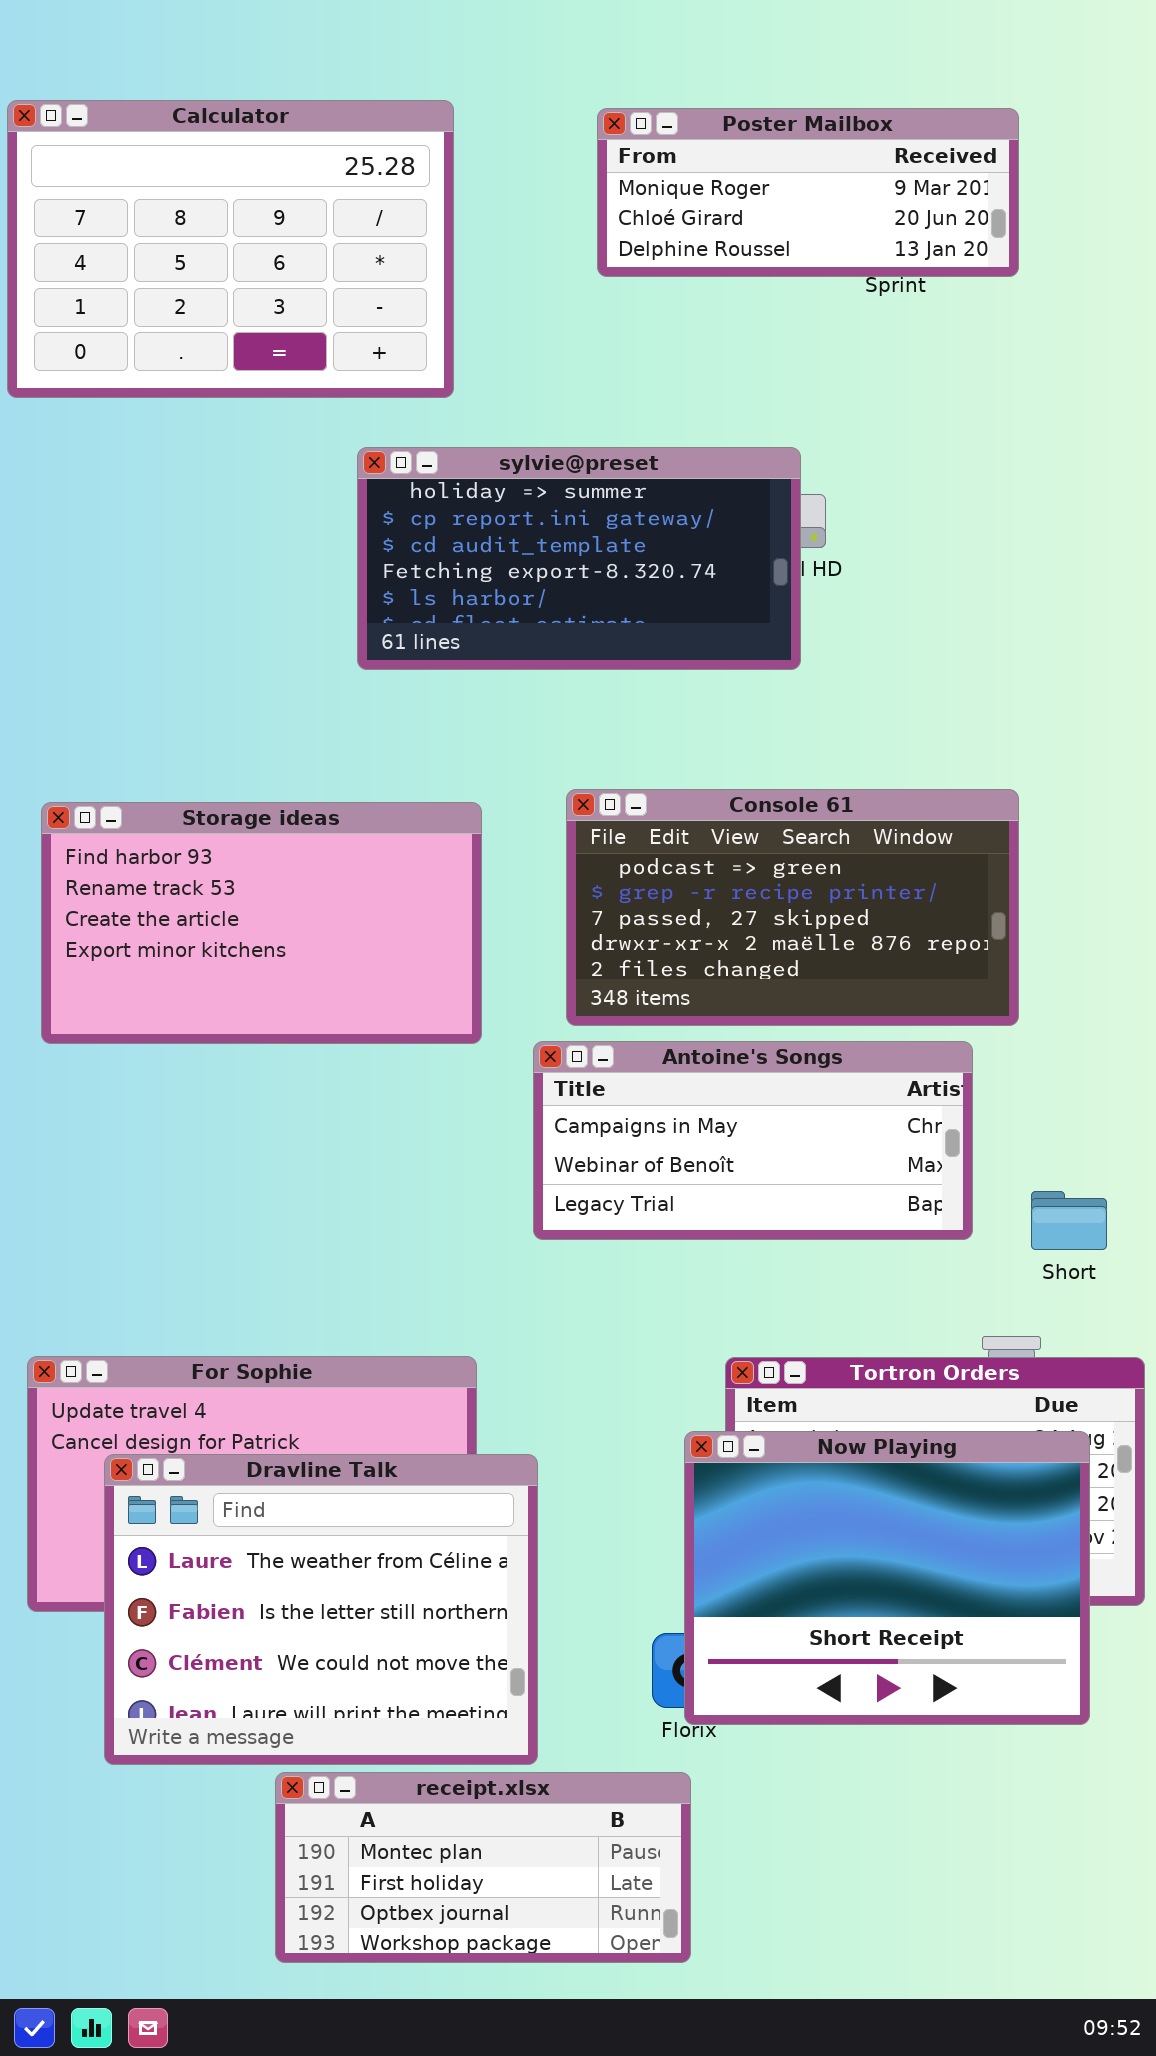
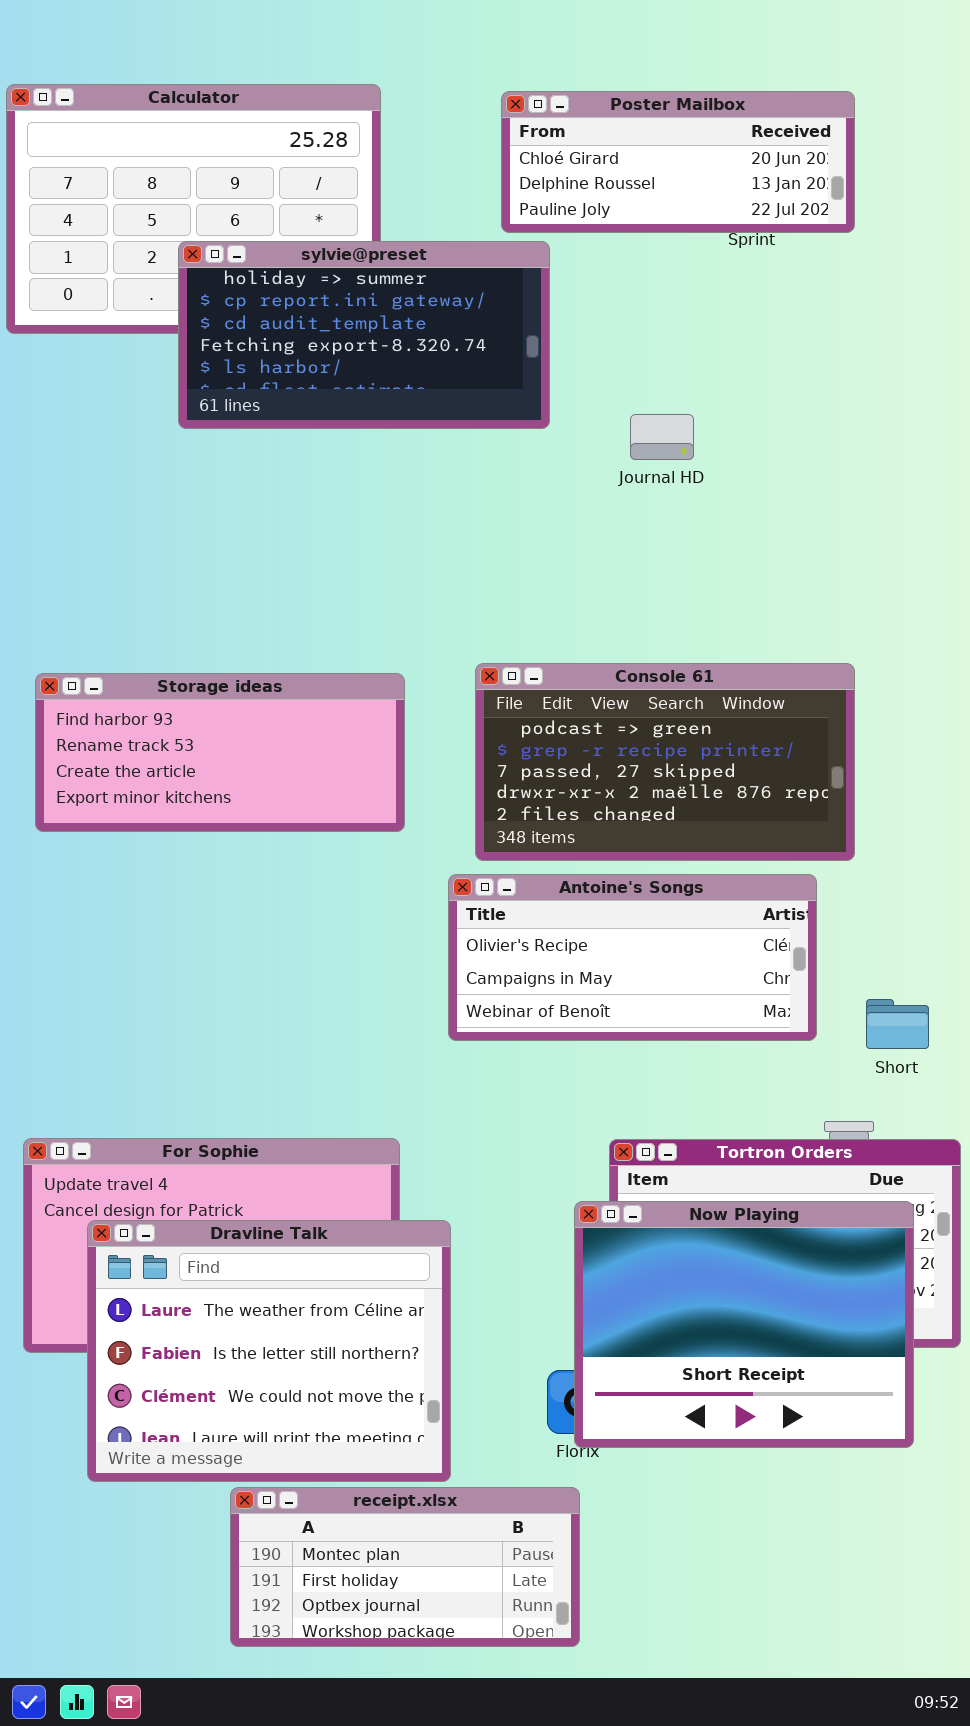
Poster Mailbox: [597,108,1019,277] -> [501,91,855,233], scrolled down 1 row
sylvie@preset: [357,447,801,670] -> [178,241,550,429], moved
Storage ideas: [41,802,482,1044] -> [35,673,405,832], resized
Antoine's Songs: [533,1041,973,1240] -> [448,874,817,1041], scrolled up 1 row

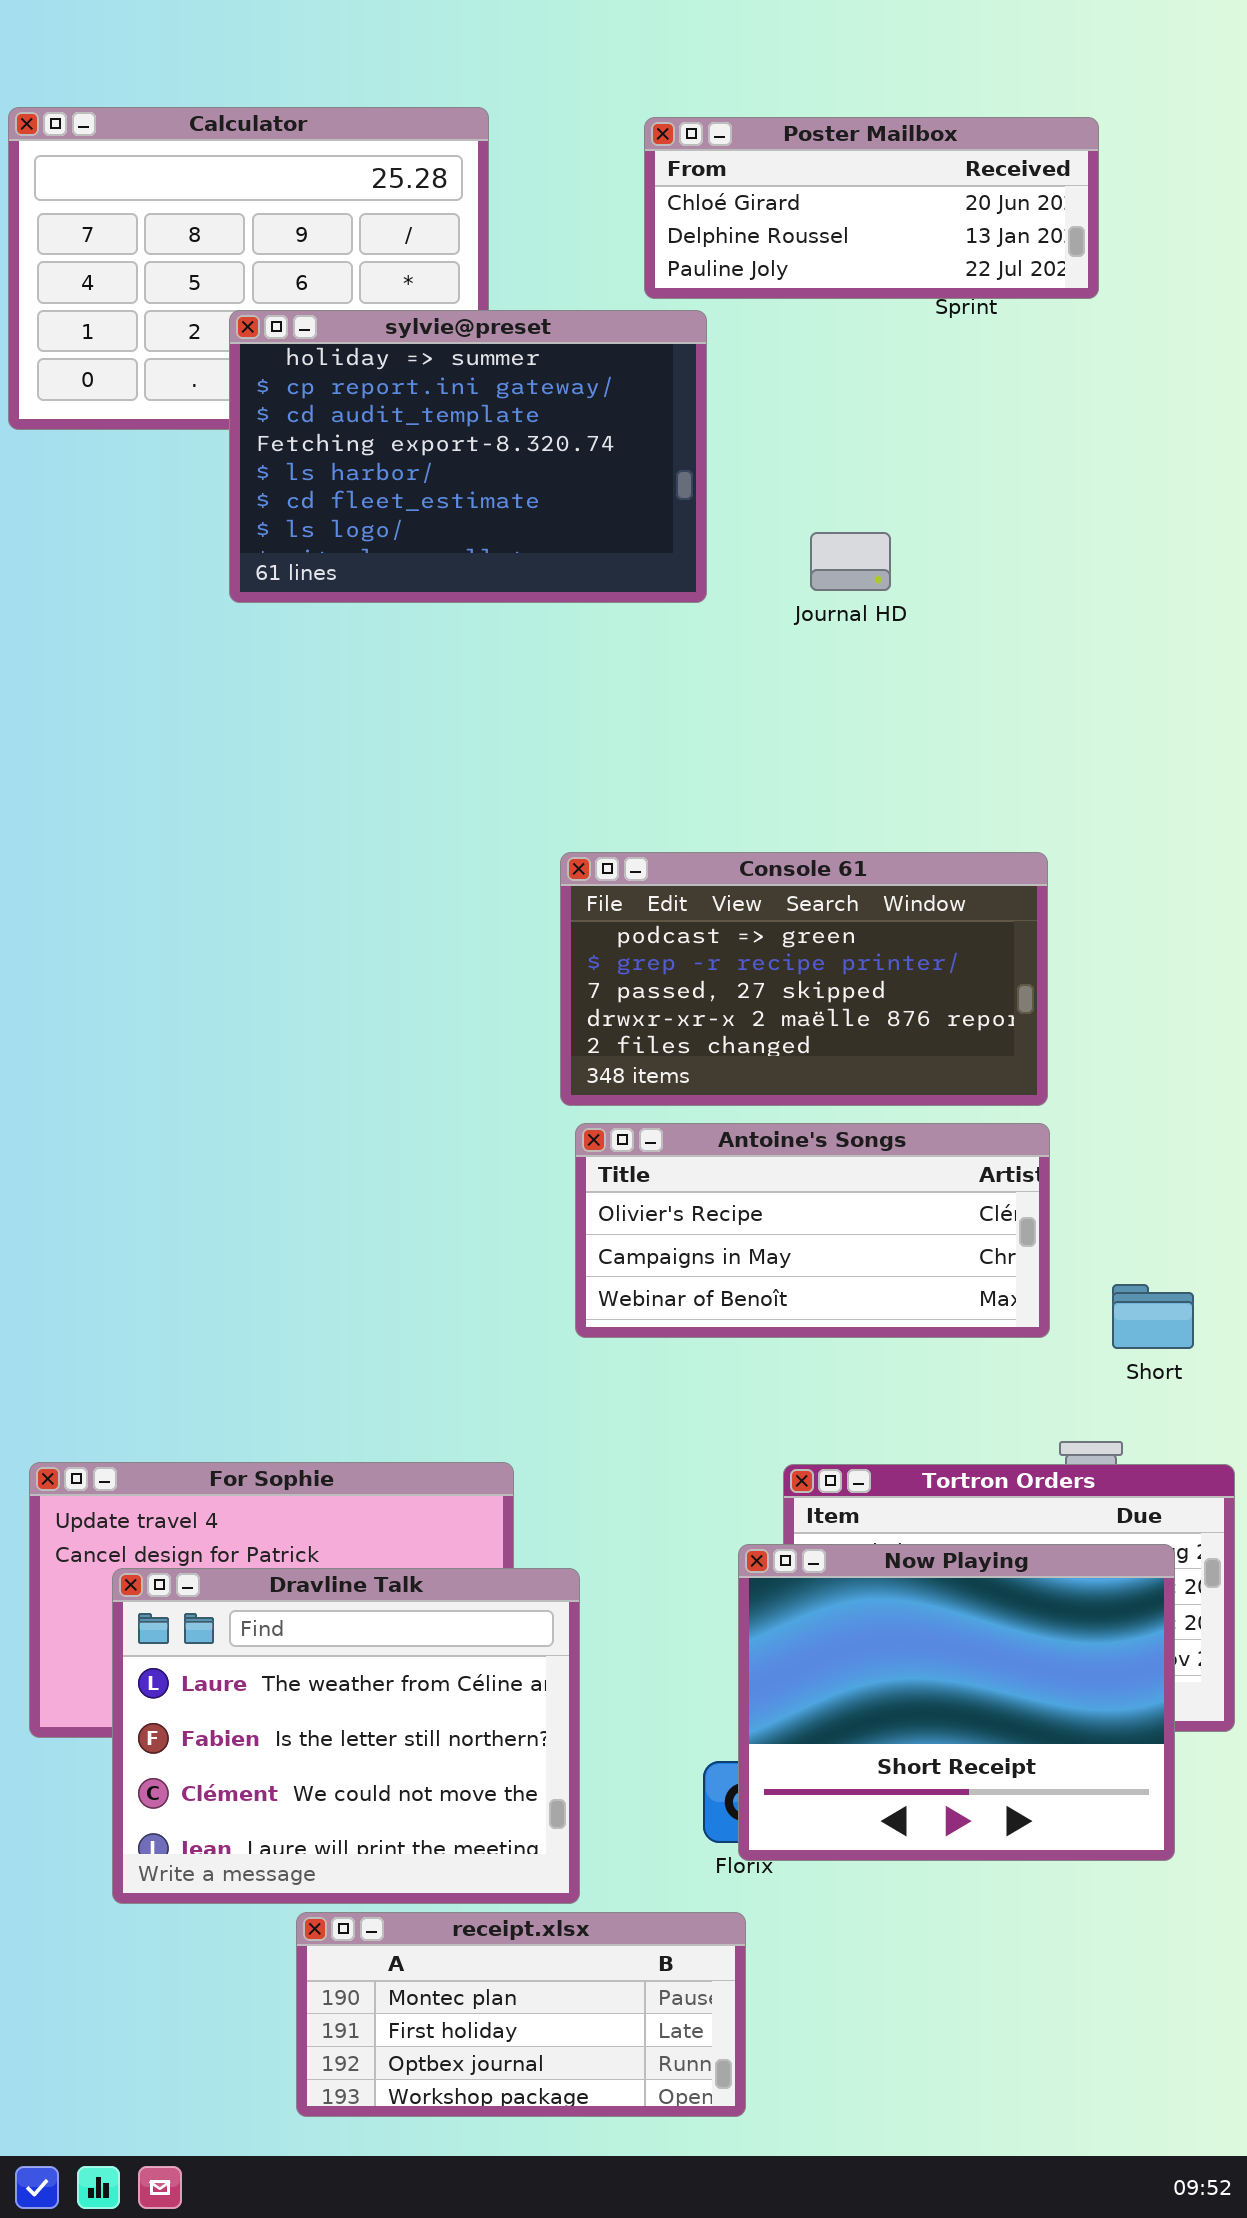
sylvie@preset: [178,241,550,429] -> [229,310,707,603], resized
Console 61: [475,663,855,861] -> [560,852,1048,1106], moved
Storage ideas: [35,673,405,832] -> none, closed

